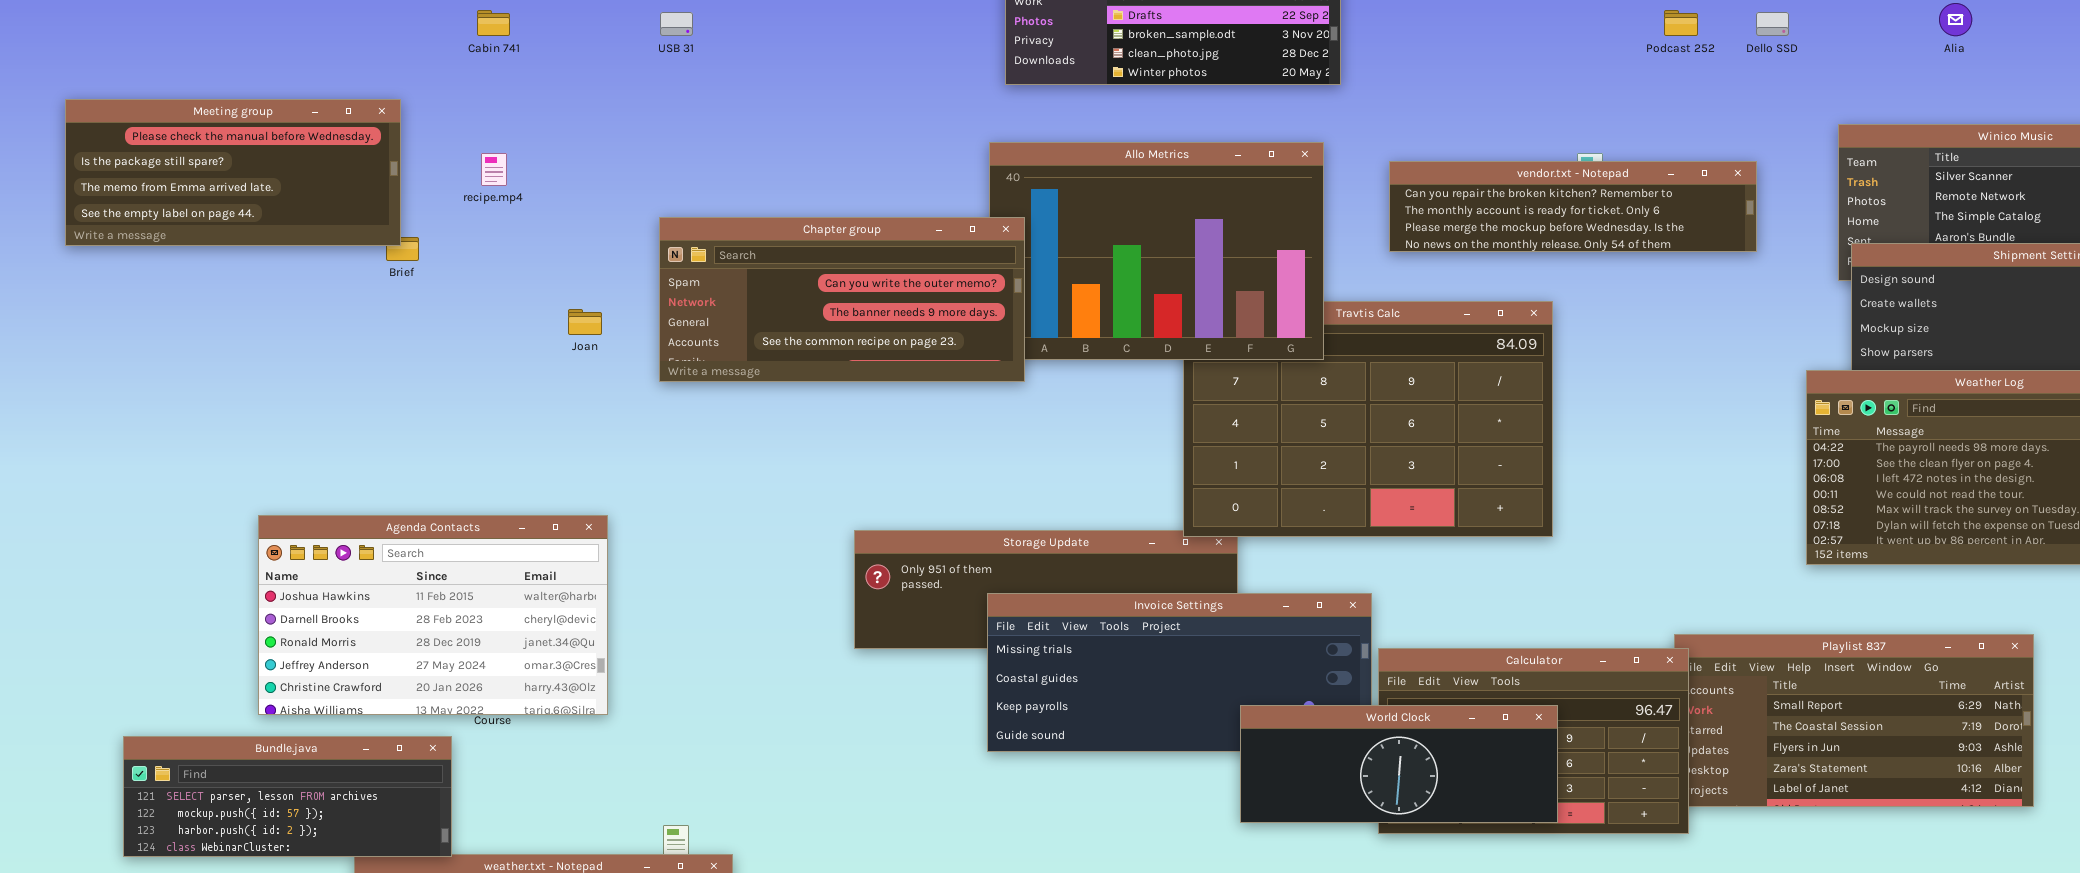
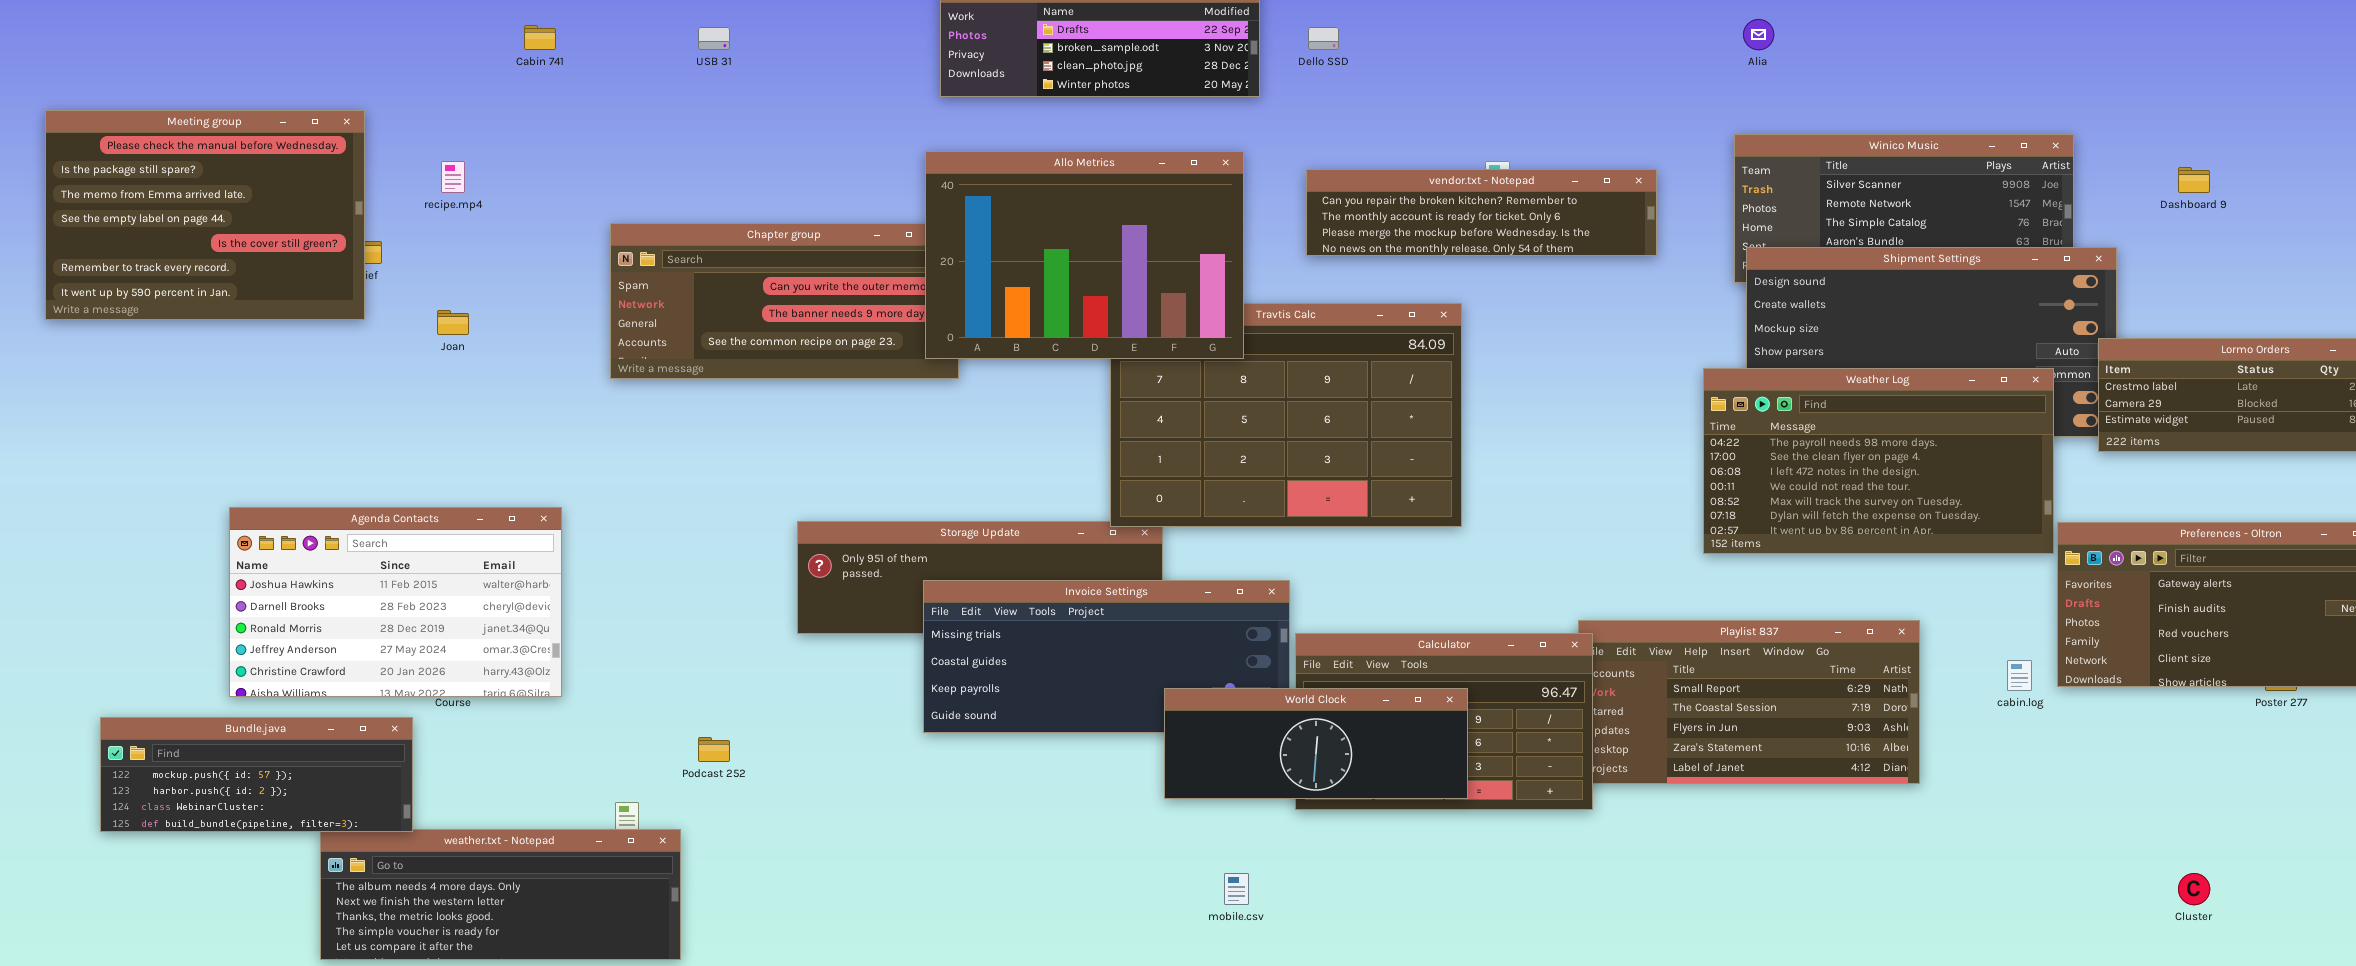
Alia: [1939,3,1972,36] -> [1743,19,1774,50], moved
Cabin 741: [477,10,510,36] -> [524,25,556,50], moved
Podcast 252: [1664,10,1698,36] -> [698,737,730,762], moved
USB 31: [660,12,693,36] -> [698,27,730,50], moved
Dello SSD: [1756,12,1789,36] -> [1308,27,1339,50], moved
Meeting group: [65,99,401,246] -> [45,110,365,320], resized
Allo Metrics: [989,142,1324,360] -> [925,151,1244,359], raised
Joan: [568,309,602,335] -> [437,310,469,335], moved
Bundle.java: [123,736,452,857] -> [100,717,413,832], scrolled down 1 row

